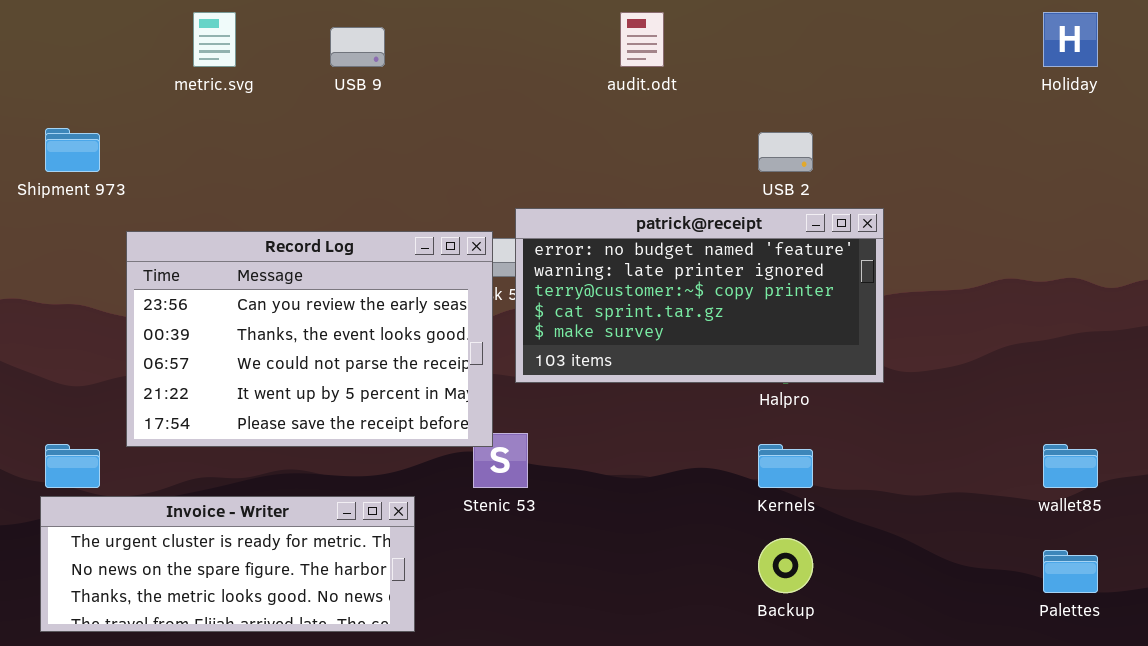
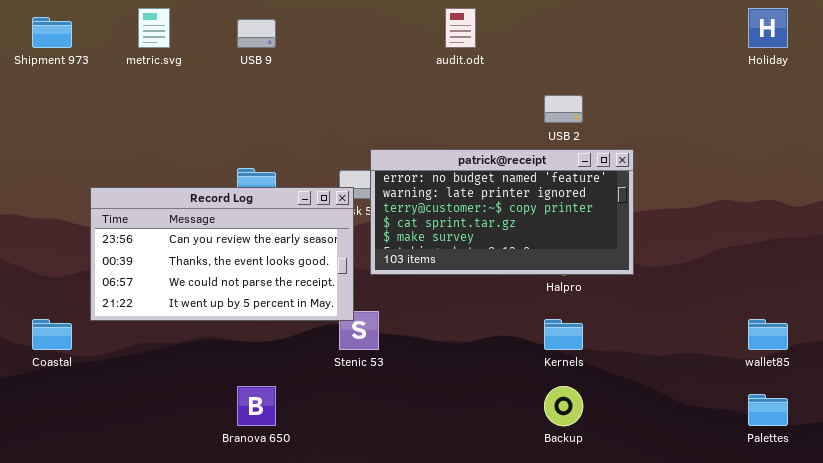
Shipment 973: [45,128,100,172] -> [32,17,72,48], moved
Record Log: [126,231,493,447] -> [90,187,354,321], resized
Invoice - Writer: [40,496,415,632] -> none, closed

